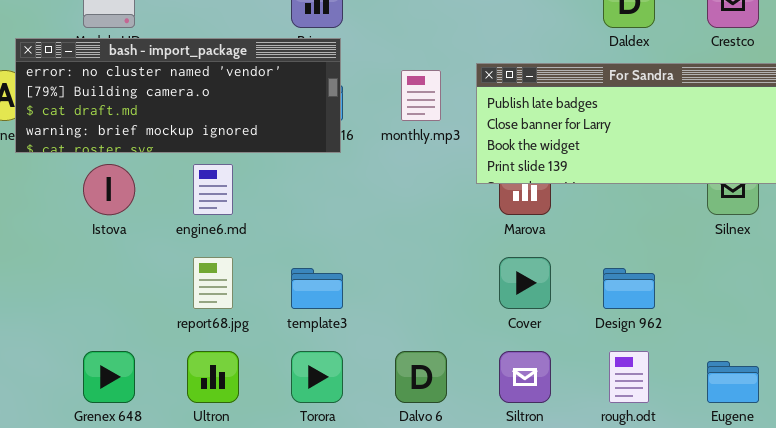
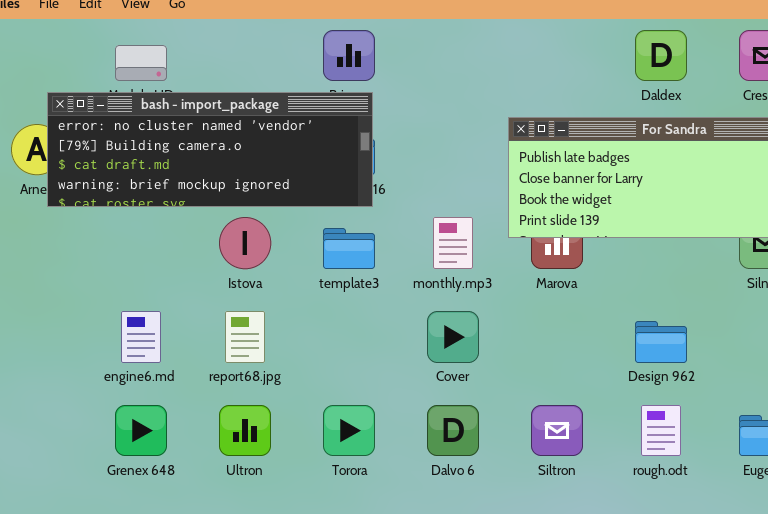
monthly.mp3: [401,70,441,121] -> [433,217,473,269], moved
Istova: [83,164,135,215] -> [219,217,271,269], moved
engine6.md: [193,164,233,215] -> [121,311,161,363], moved
Cover: [499,257,551,309] -> [427,311,479,363], moved
template3: [291,268,343,309] -> [323,228,375,269], moved

